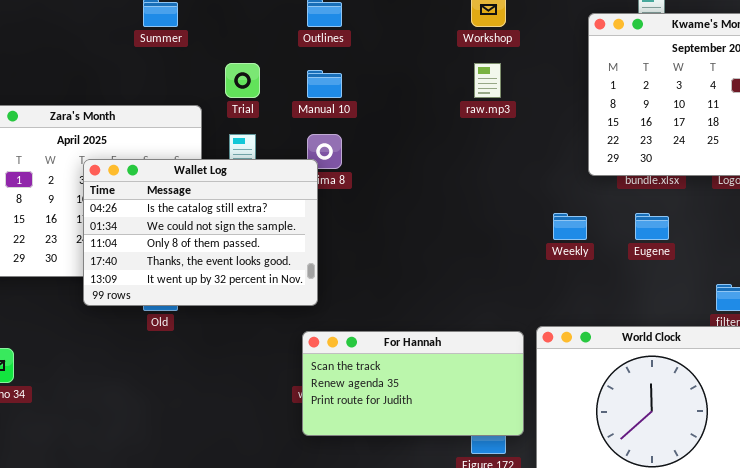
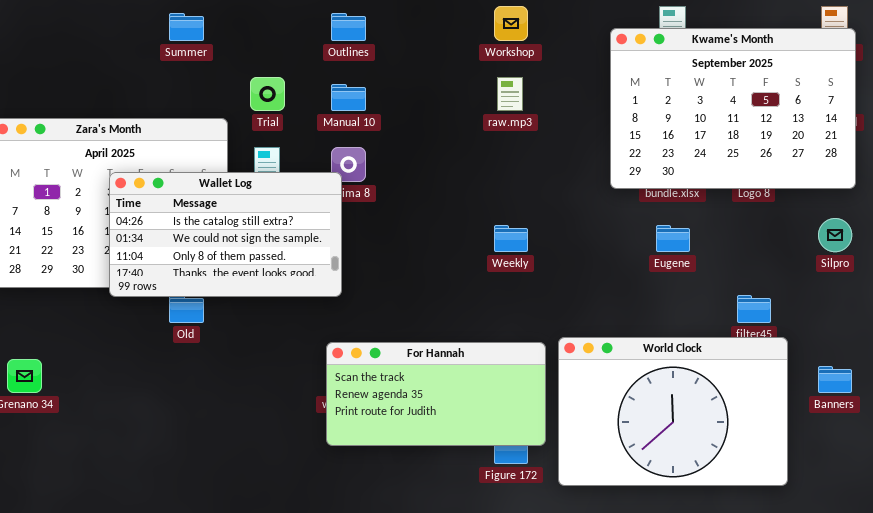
Wallet Log: [83,159,318,306] -> [109,172,342,297], resized
Weekly: [553,213,587,240] -> [494,225,528,252], moved

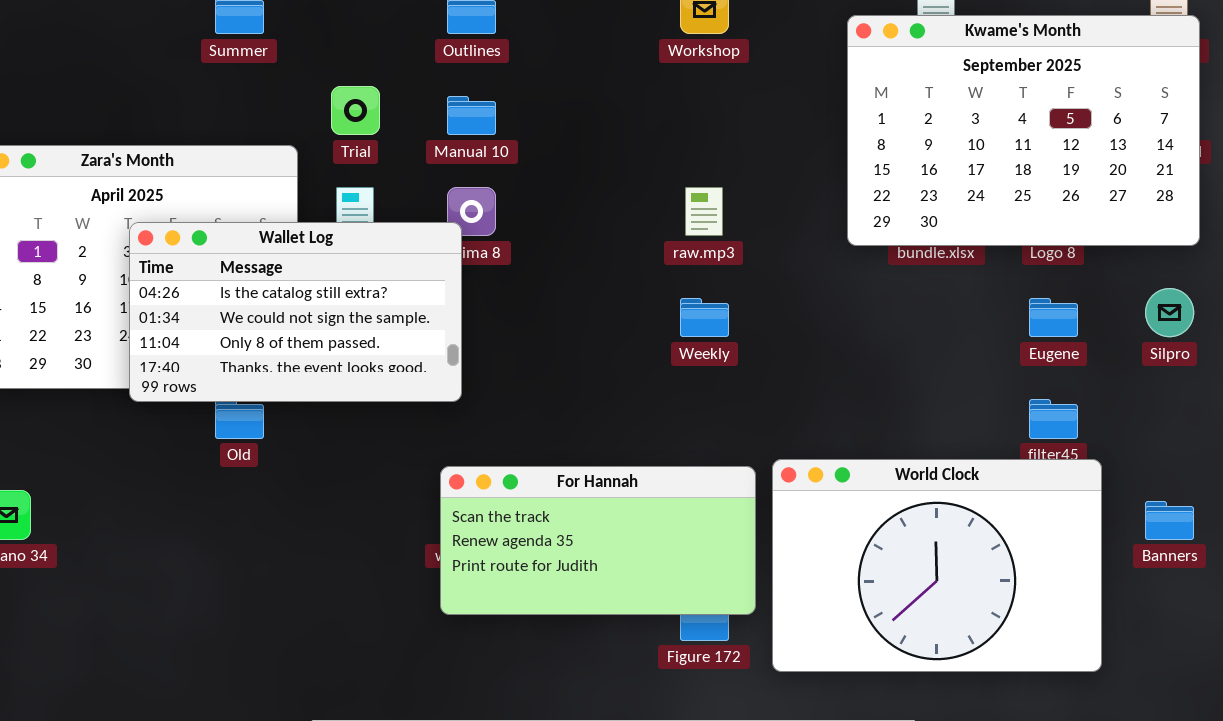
raw.mp3: [497,77,523,111] -> [685,187,723,236], moved
Eugene: [656,225,690,252] -> [1029,298,1078,337], moved

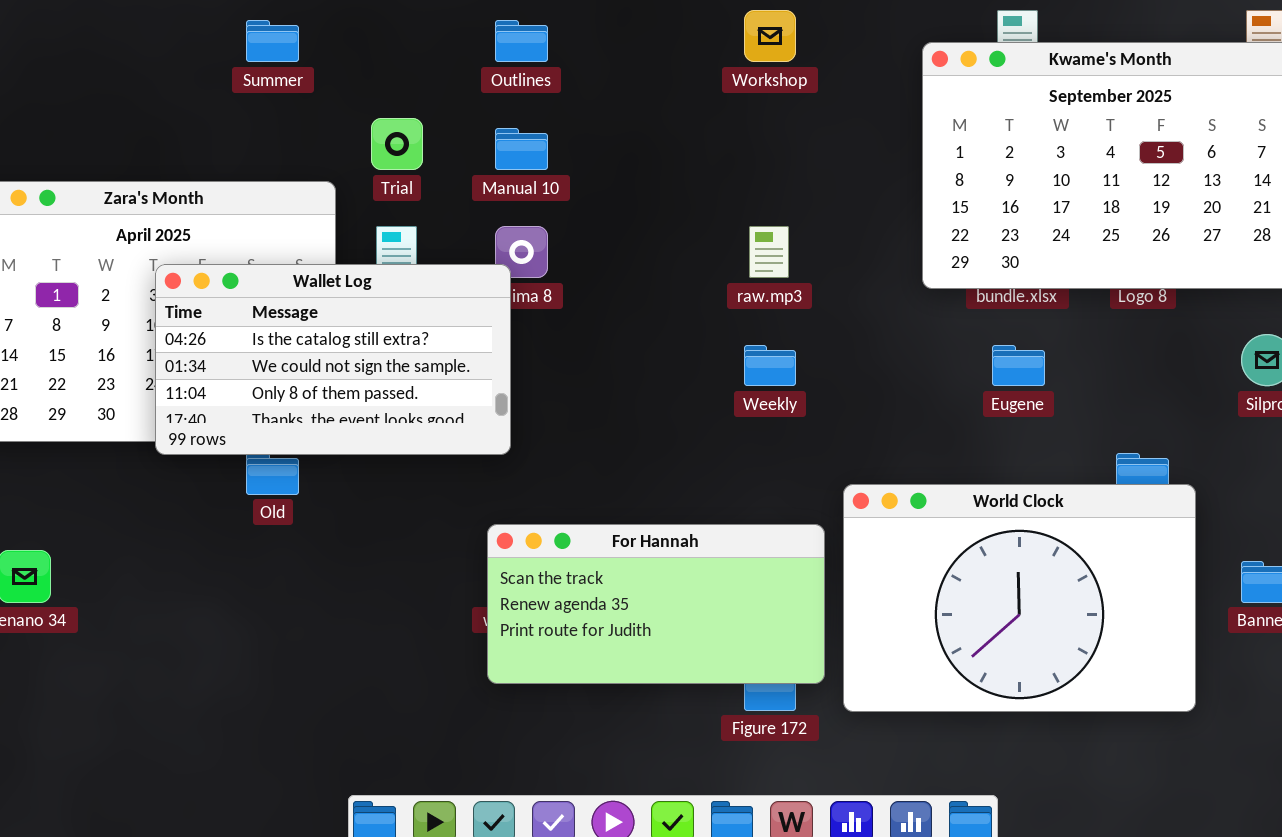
Eugene: [1029,298,1078,337] -> [992,345,1045,386], moved
World Clock: [772,459,1102,672] -> [843,484,1196,712], moved

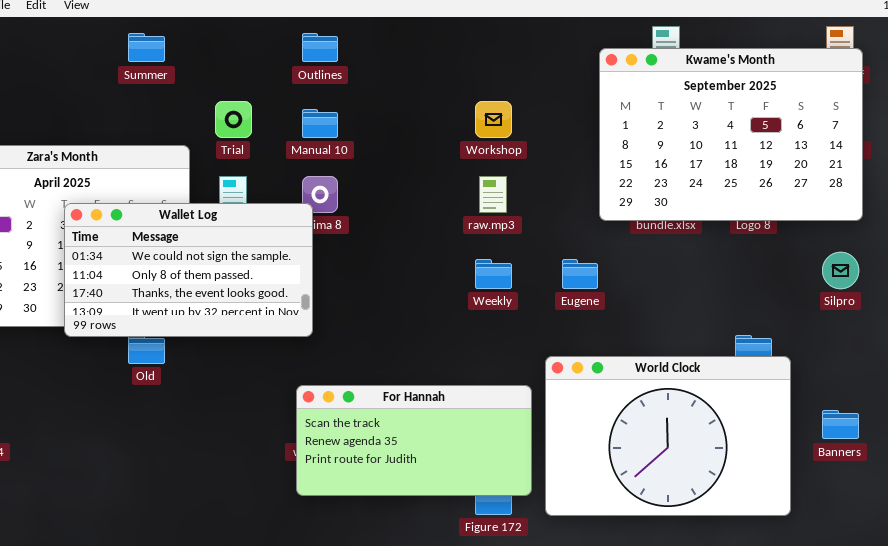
Workshop: [744,10,796,62] -> [475,101,512,138], moved
Wallet Log: [155,264,511,455] -> [64,203,313,337], scrolled down 1 row
Eugene: [992,345,1045,386] -> [562,259,598,289], moved

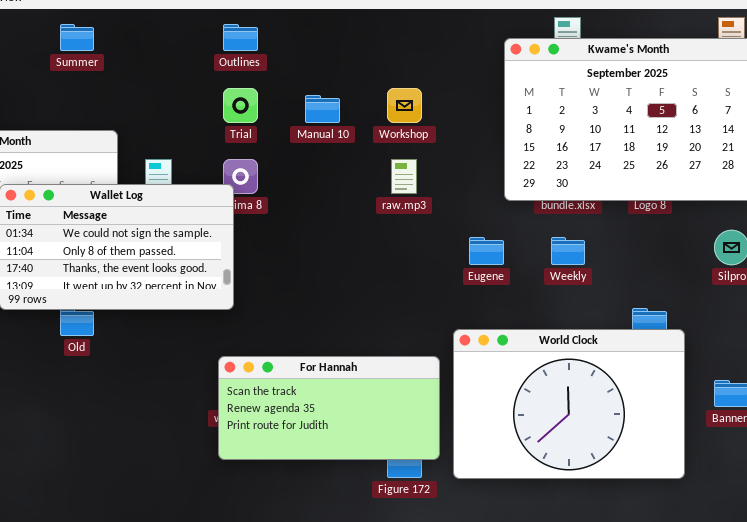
Trial: [215,101,252,138] -> [223,88,258,123], moved
Manual 10: [302,109,338,138] -> [305,95,340,123], moved
Weekly: [475,259,512,289] -> [551,237,585,265], moved

